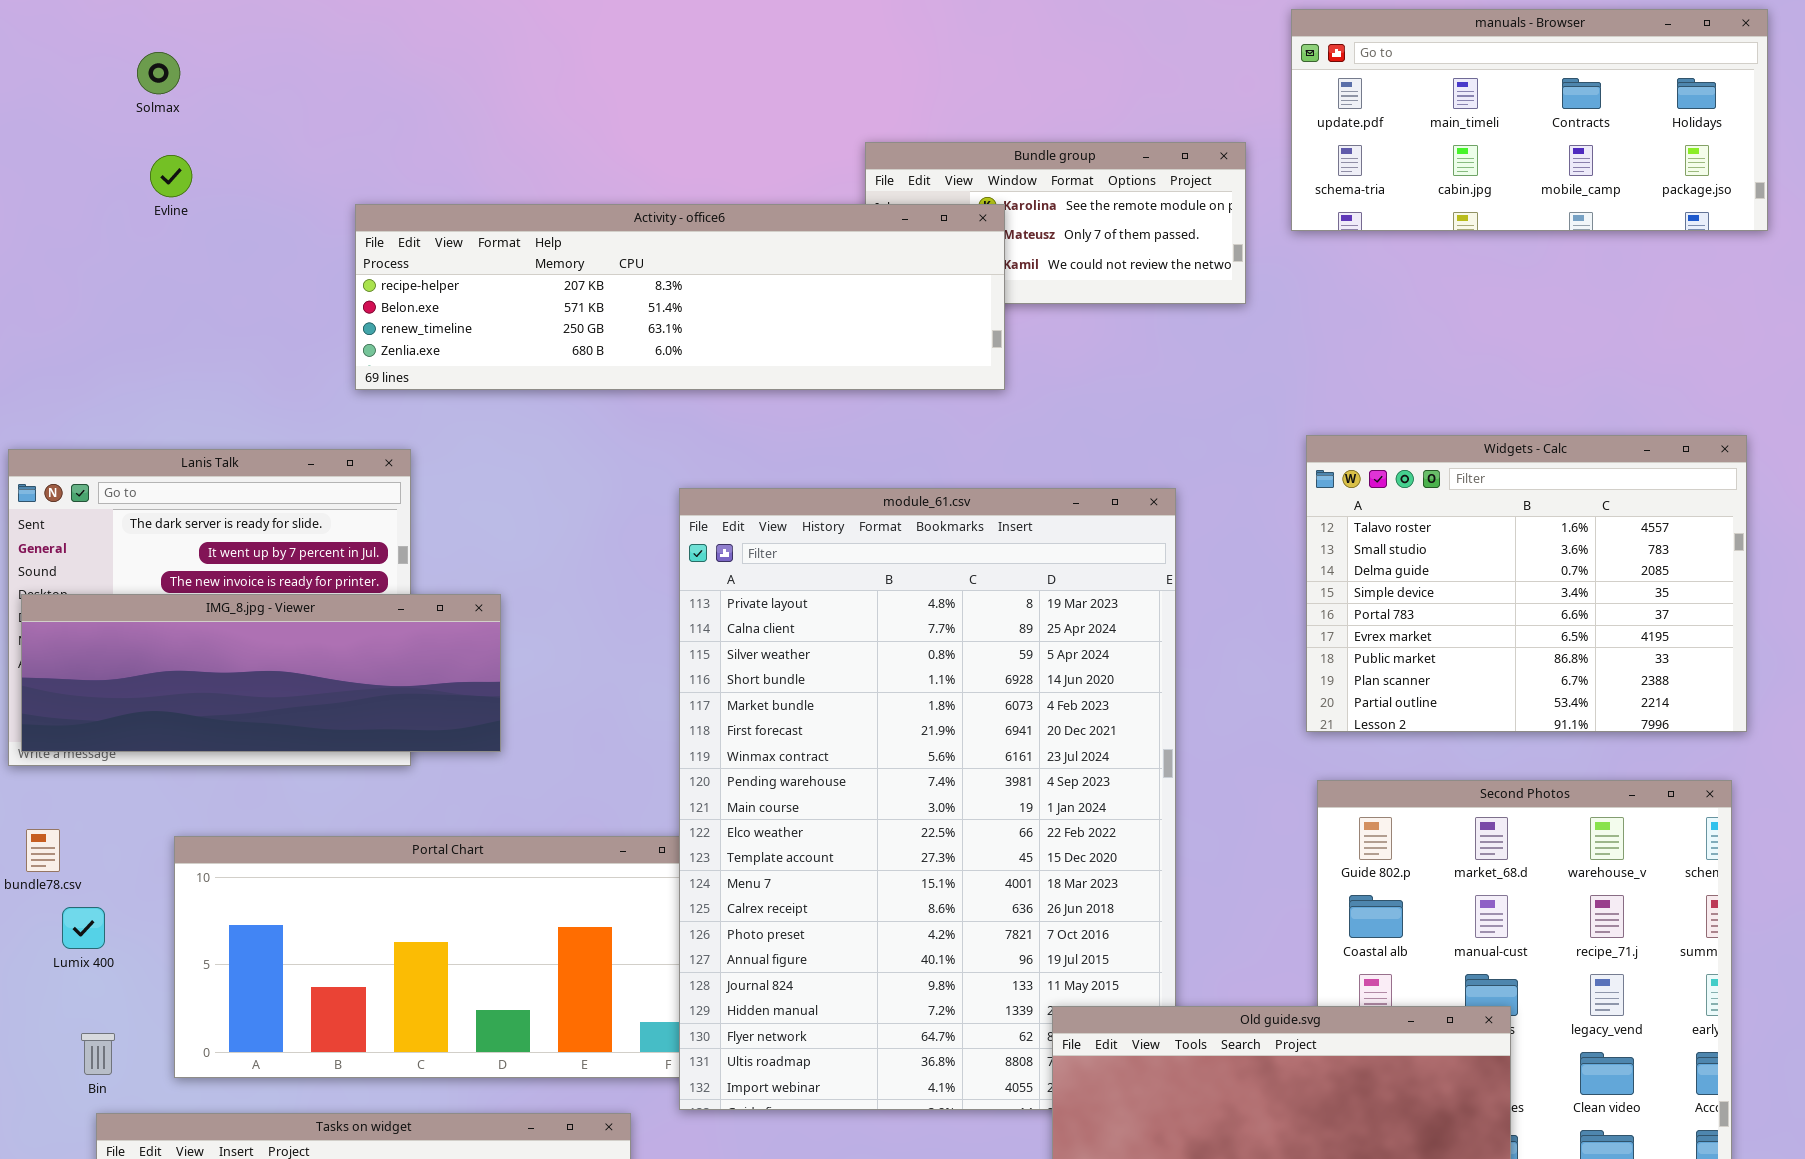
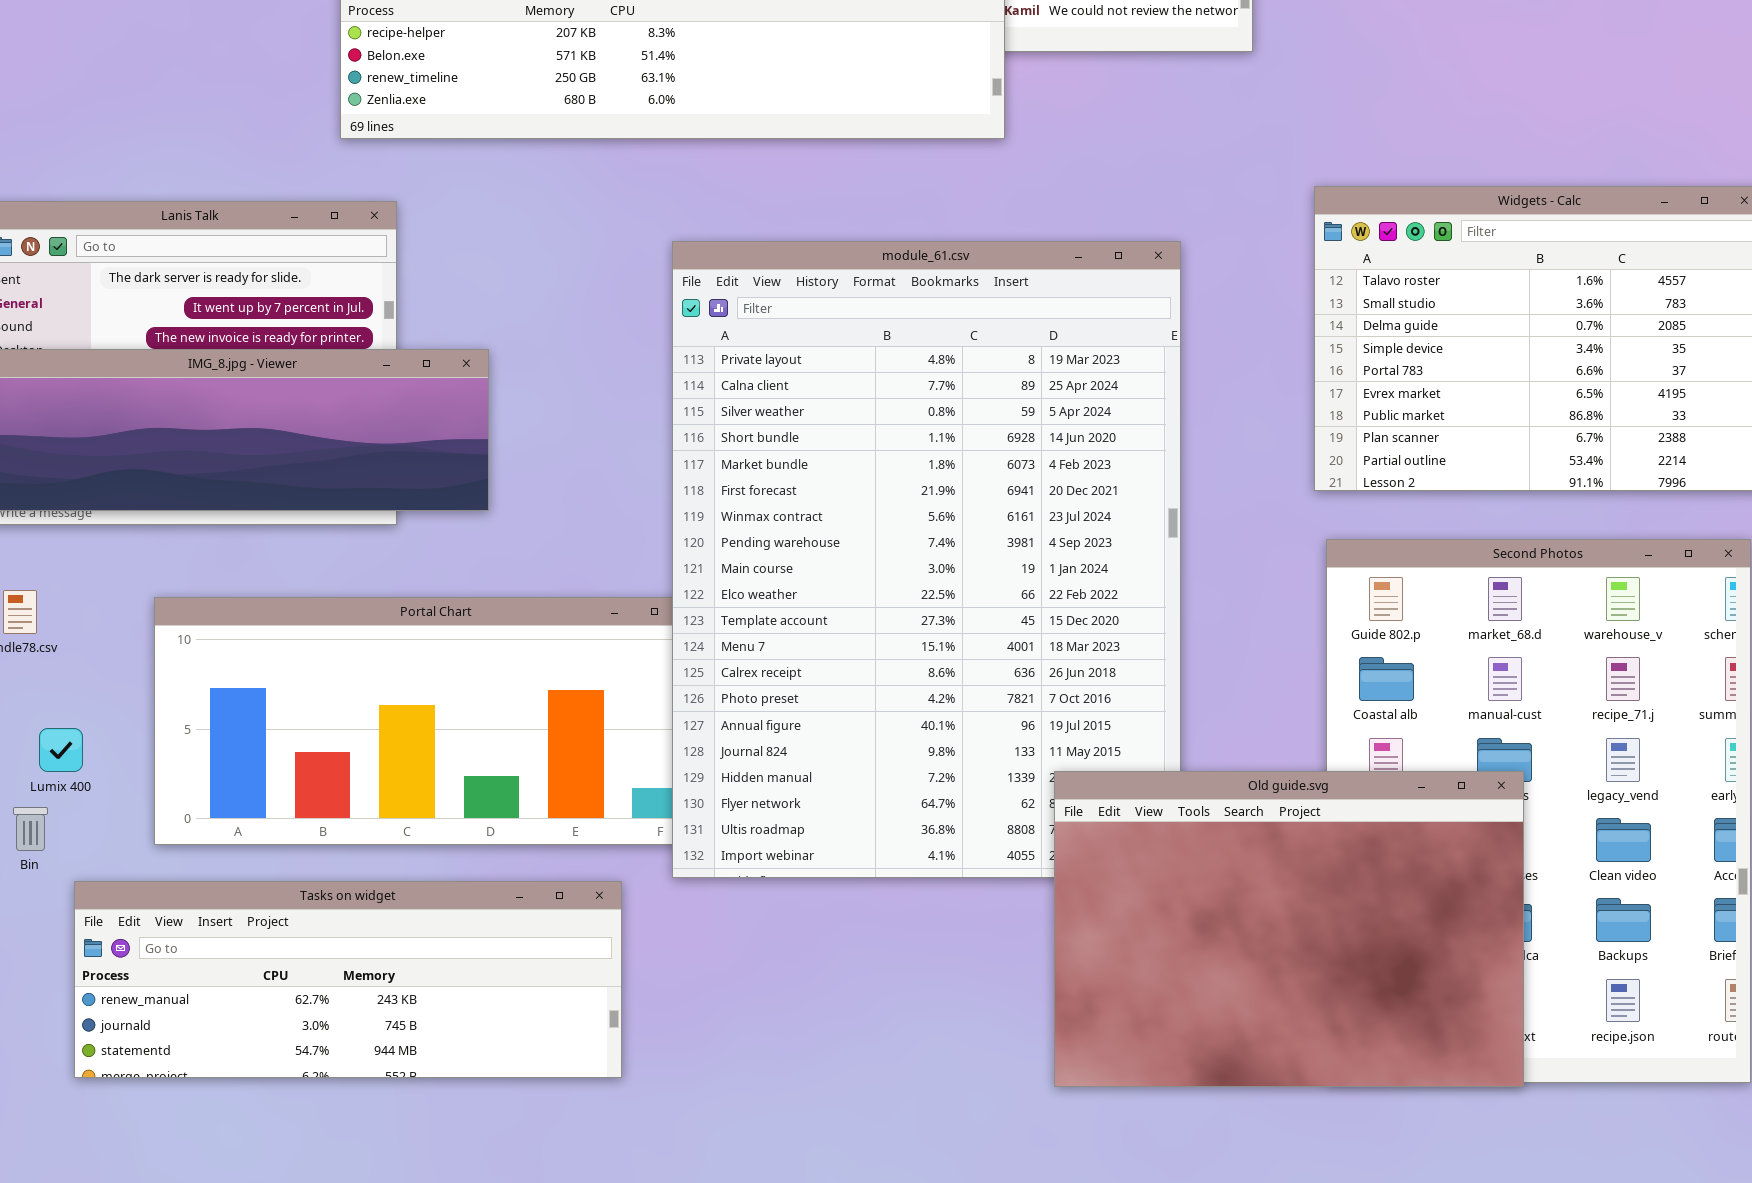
Lumix 400: [62,907,105,949] -> [39,728,83,772], moved
Bin: [81,1033,115,1075] -> [13,807,48,851], moved

